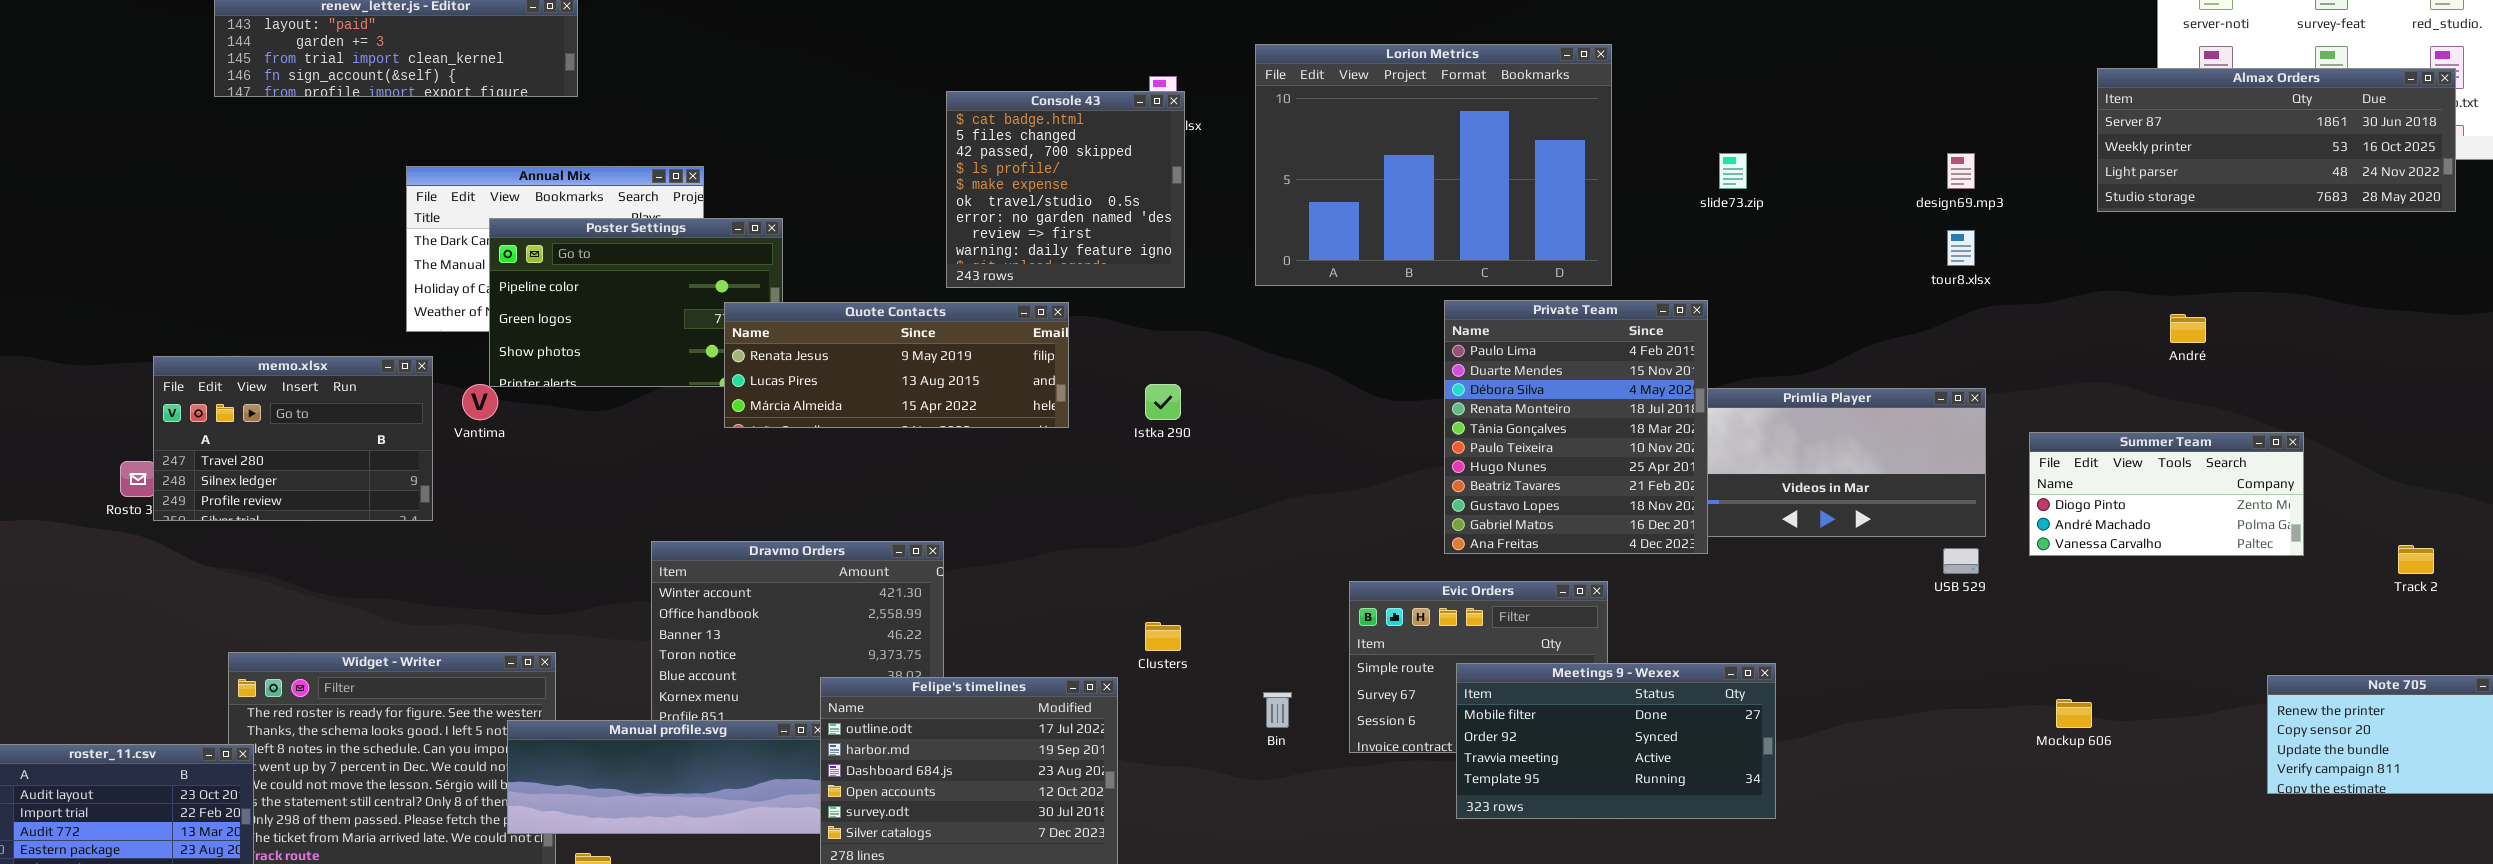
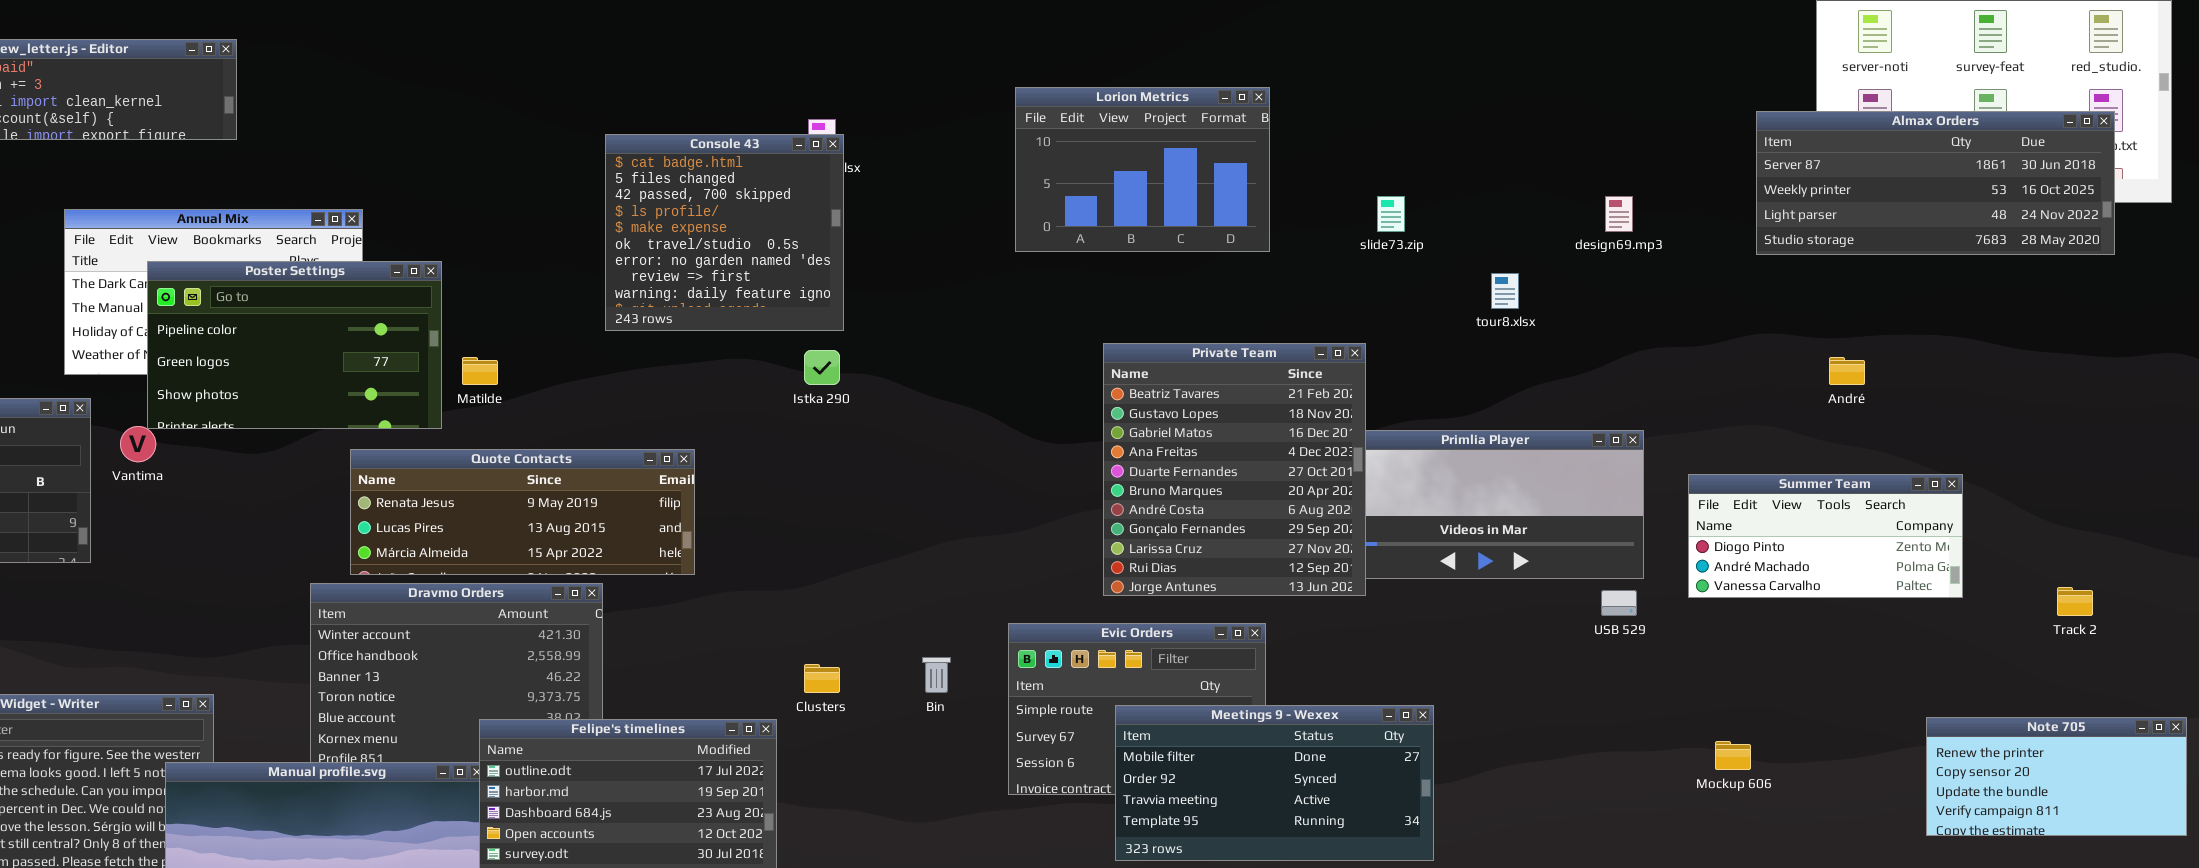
Lorion Metrics: [1255,44,1612,286] -> [1015,87,1270,252], resized
tour8.xlsx: [1947,230,1975,266] -> [1491,273,1519,309], moved
Private Team: [1444,300,1708,554] -> [1103,343,1366,596], scrolled down 7 rows
Quote Contacts: [724,302,1069,428] -> [350,449,695,575], moved
Istka 290: [1145,384,1181,420] -> [804,350,840,385], moved
Bin: [1263,692,1292,728] -> [922,657,951,693], moved

